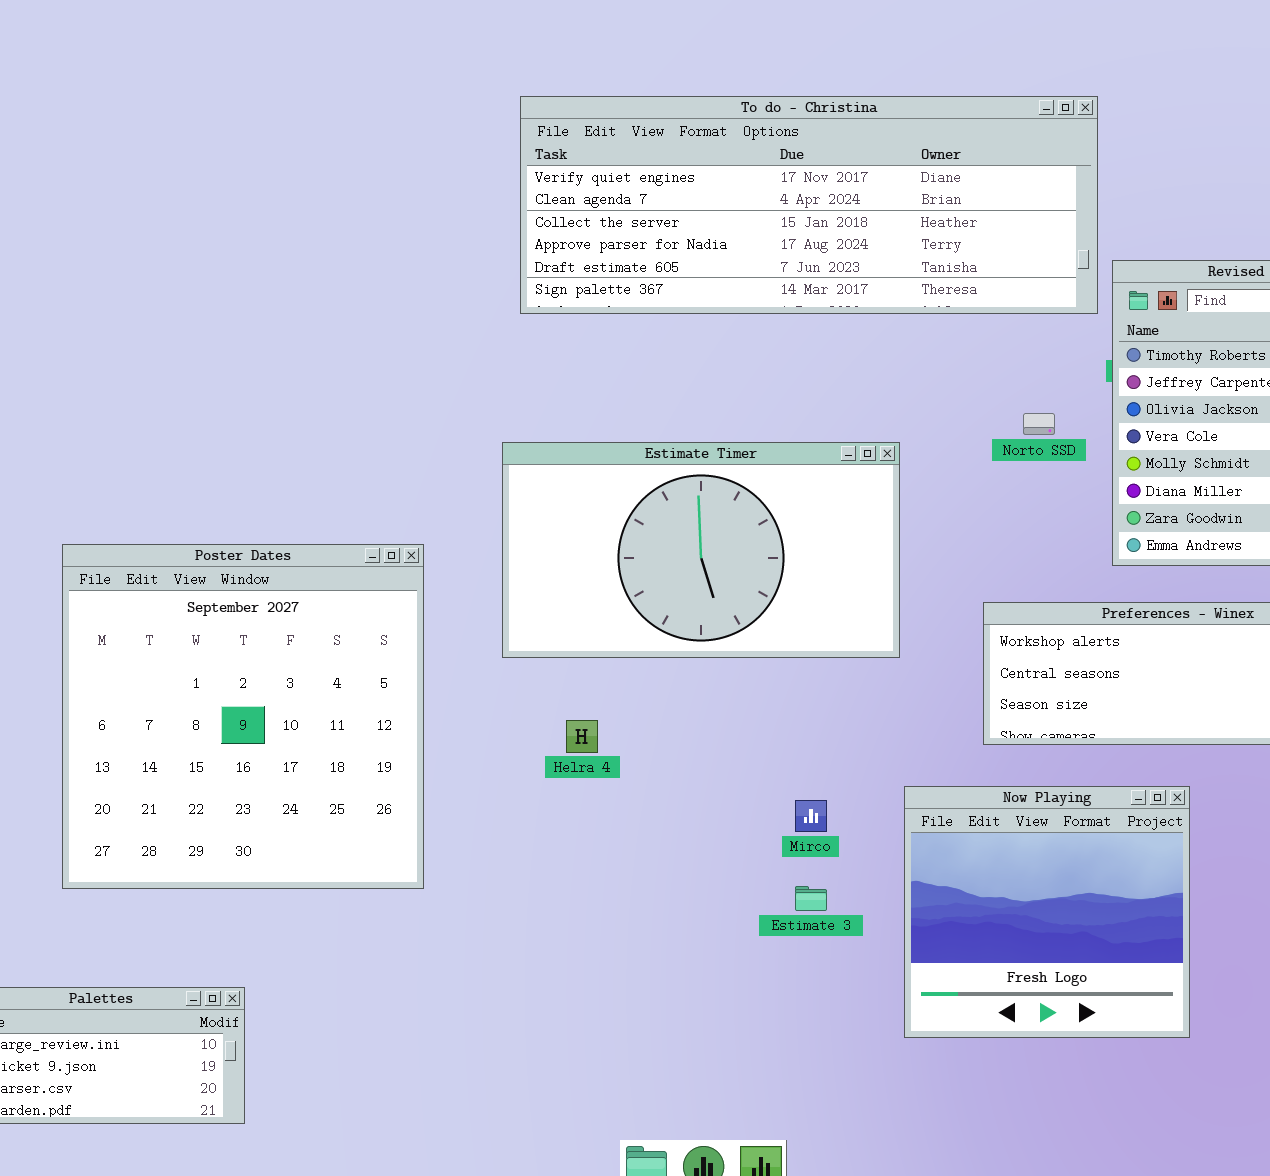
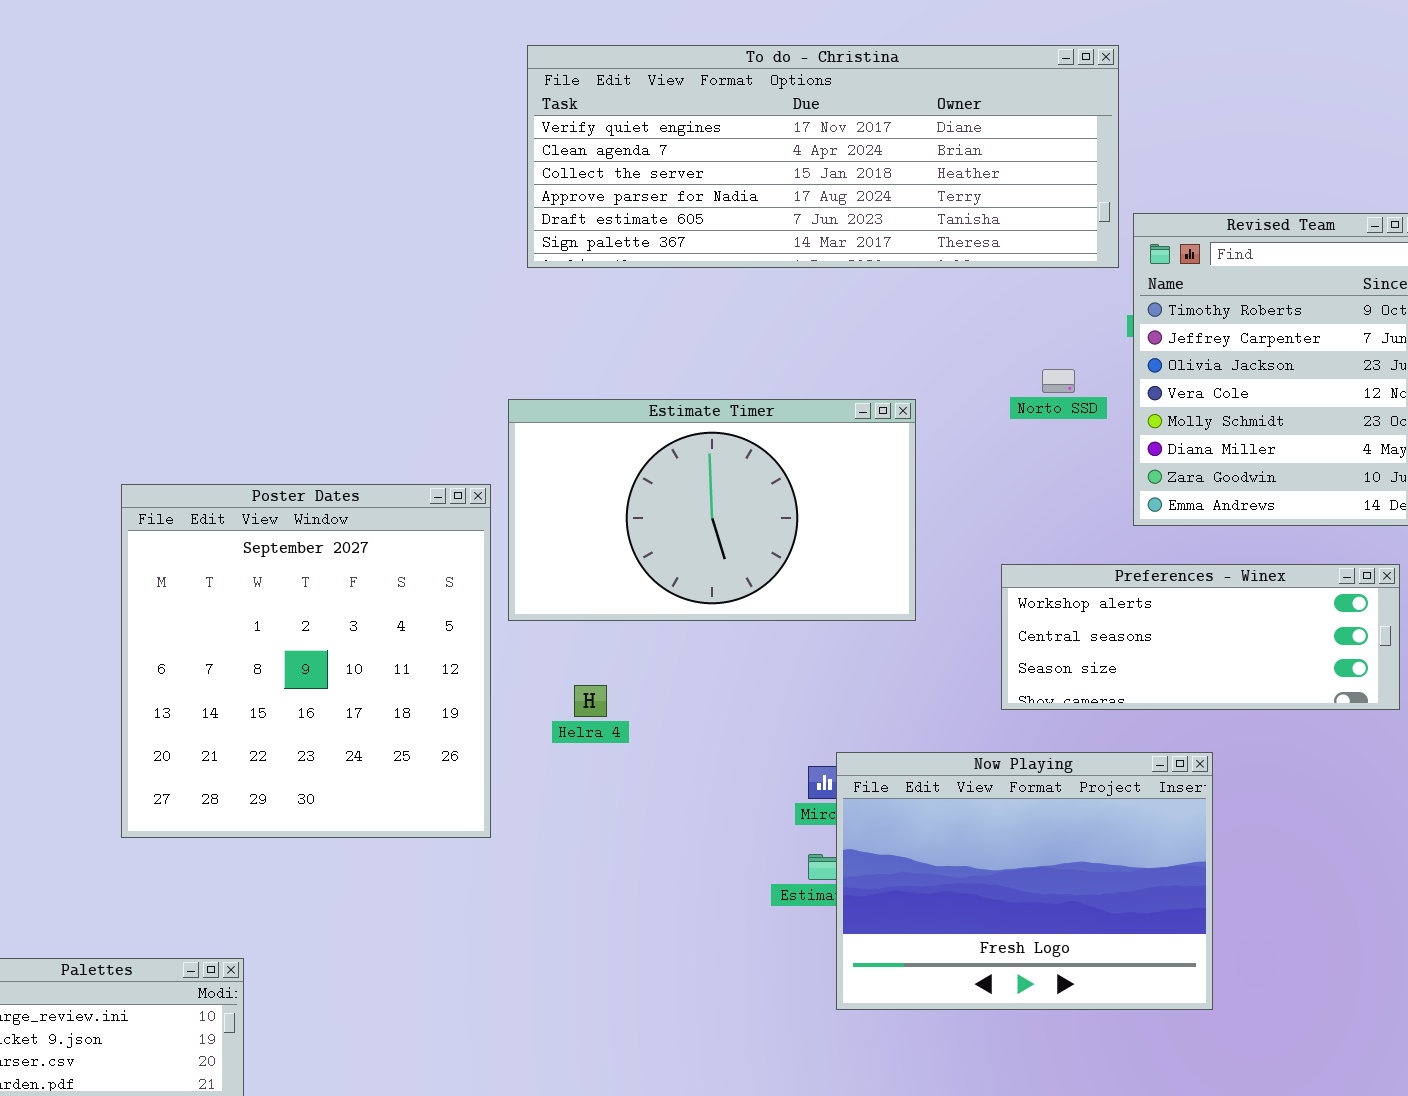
Poster Dates: [62,544,424,889] -> [121,484,491,838], moved
Now Playing: [904,786,1190,1038] -> [836,752,1213,1010], resized

